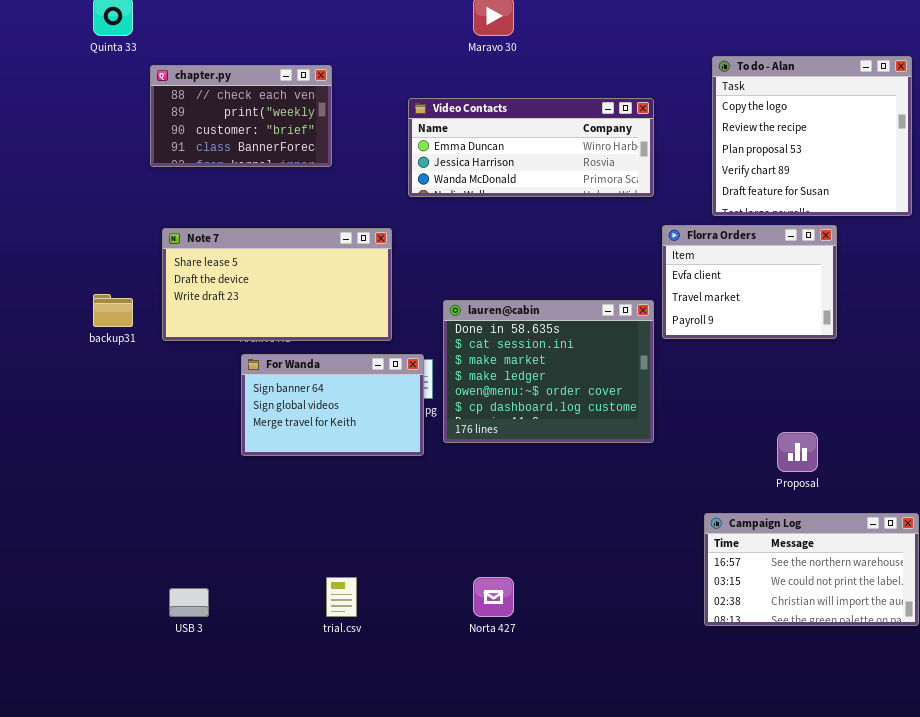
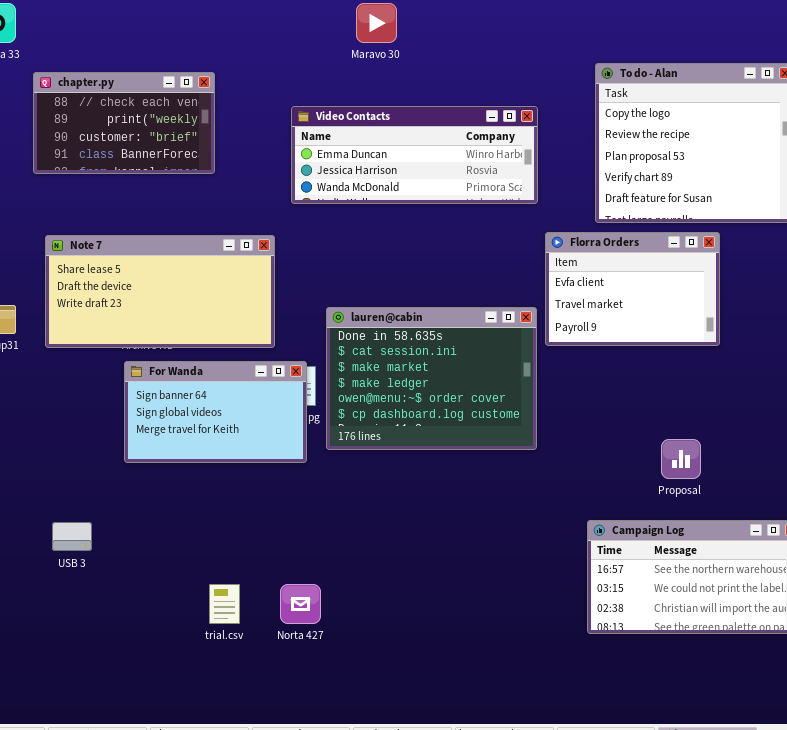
Norta 427: [473,577,514,617] -> [280,584,321,624], moved
USB 3: [169,588,209,617] -> [52,522,92,551], moved

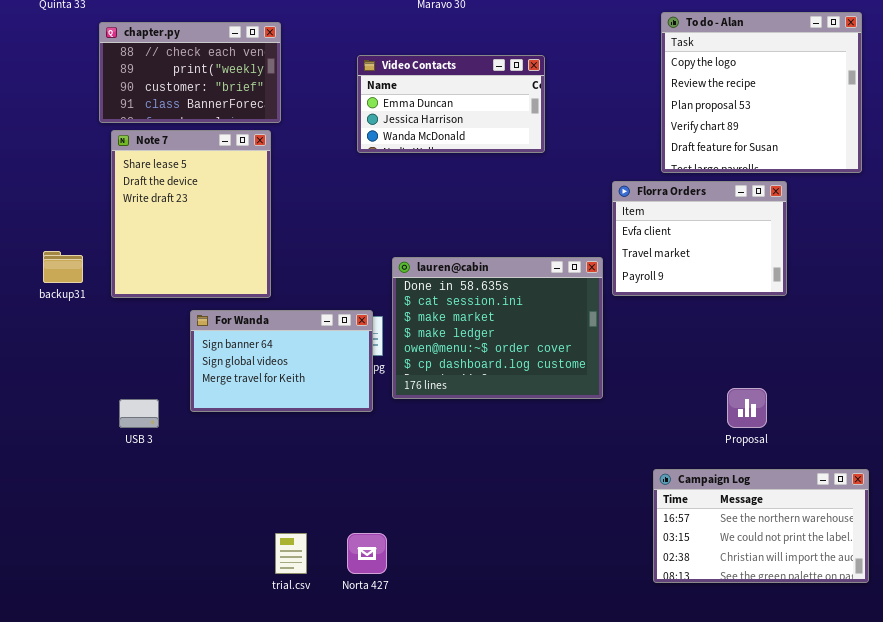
Video Contacts: [291,106,538,204] -> [357,55,545,153], resized
Note 7: [45,235,275,348] -> [111,130,271,298], resized
USB 3: [52,522,92,551] -> [119,399,159,428], moved

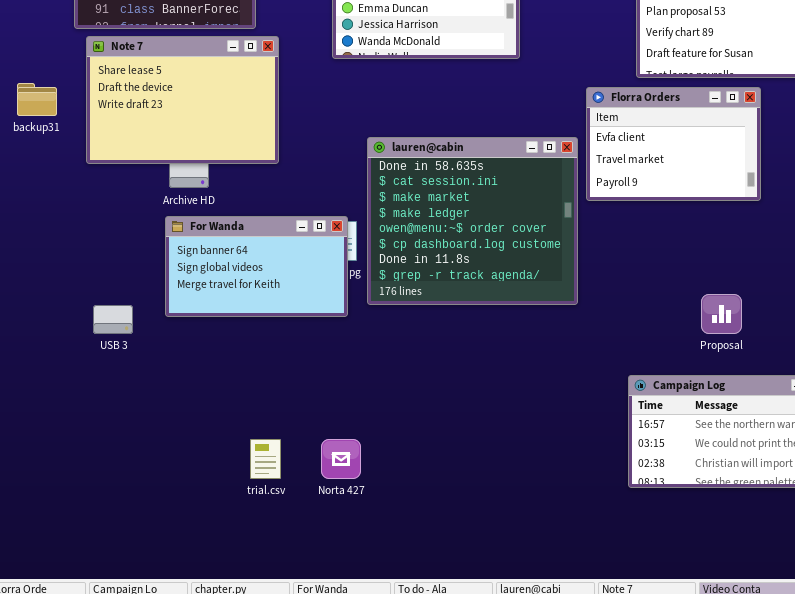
Note 7: [111,130,271,298] -> [86,36,279,164], resized
backup31: [43,251,83,283] -> [17,83,57,116], moved
lauren@cabin: [392,257,603,399] -> [367,137,578,305], resized

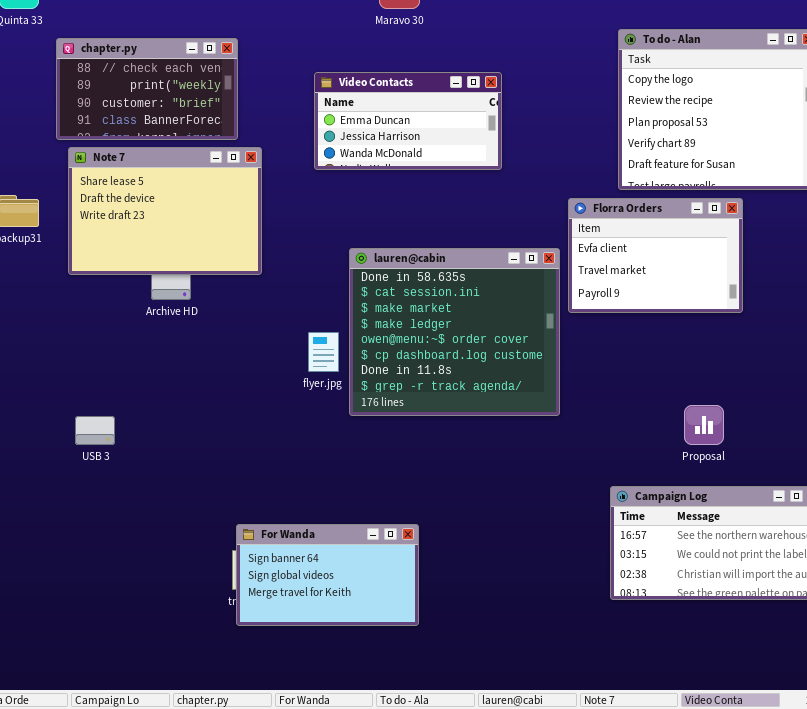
For Wanda: [165,216,348,317] -> [236,524,419,626], moved

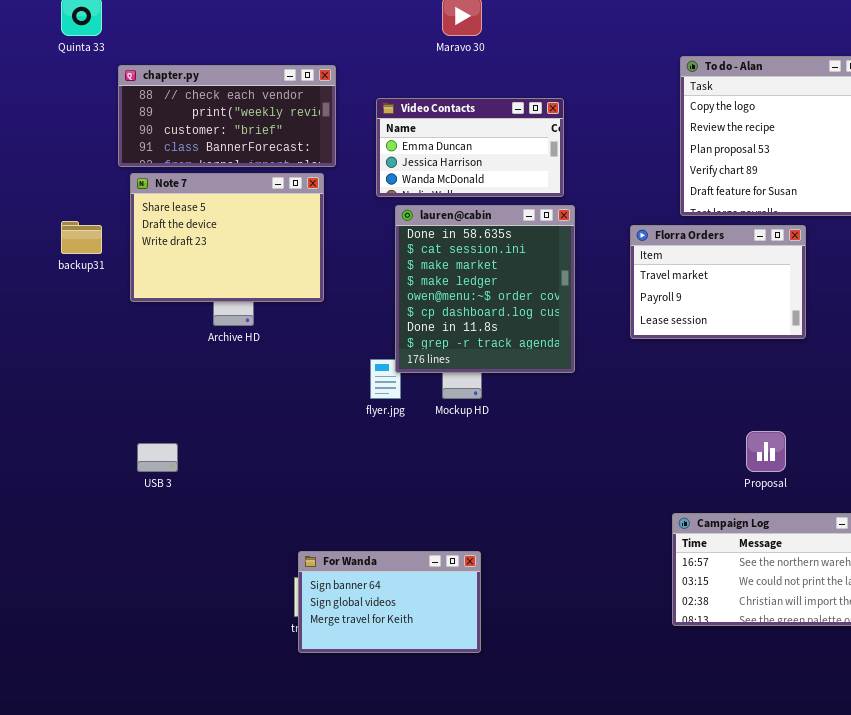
chapter.py: [56,38,238,140] -> [118,65,336,167], resized
Florra Orders: [568,198,743,313] -> [630,225,806,339], scrolled down 1 row
lauren@cabin: [349,248,560,416] -> [395,205,575,373], moved, resized

